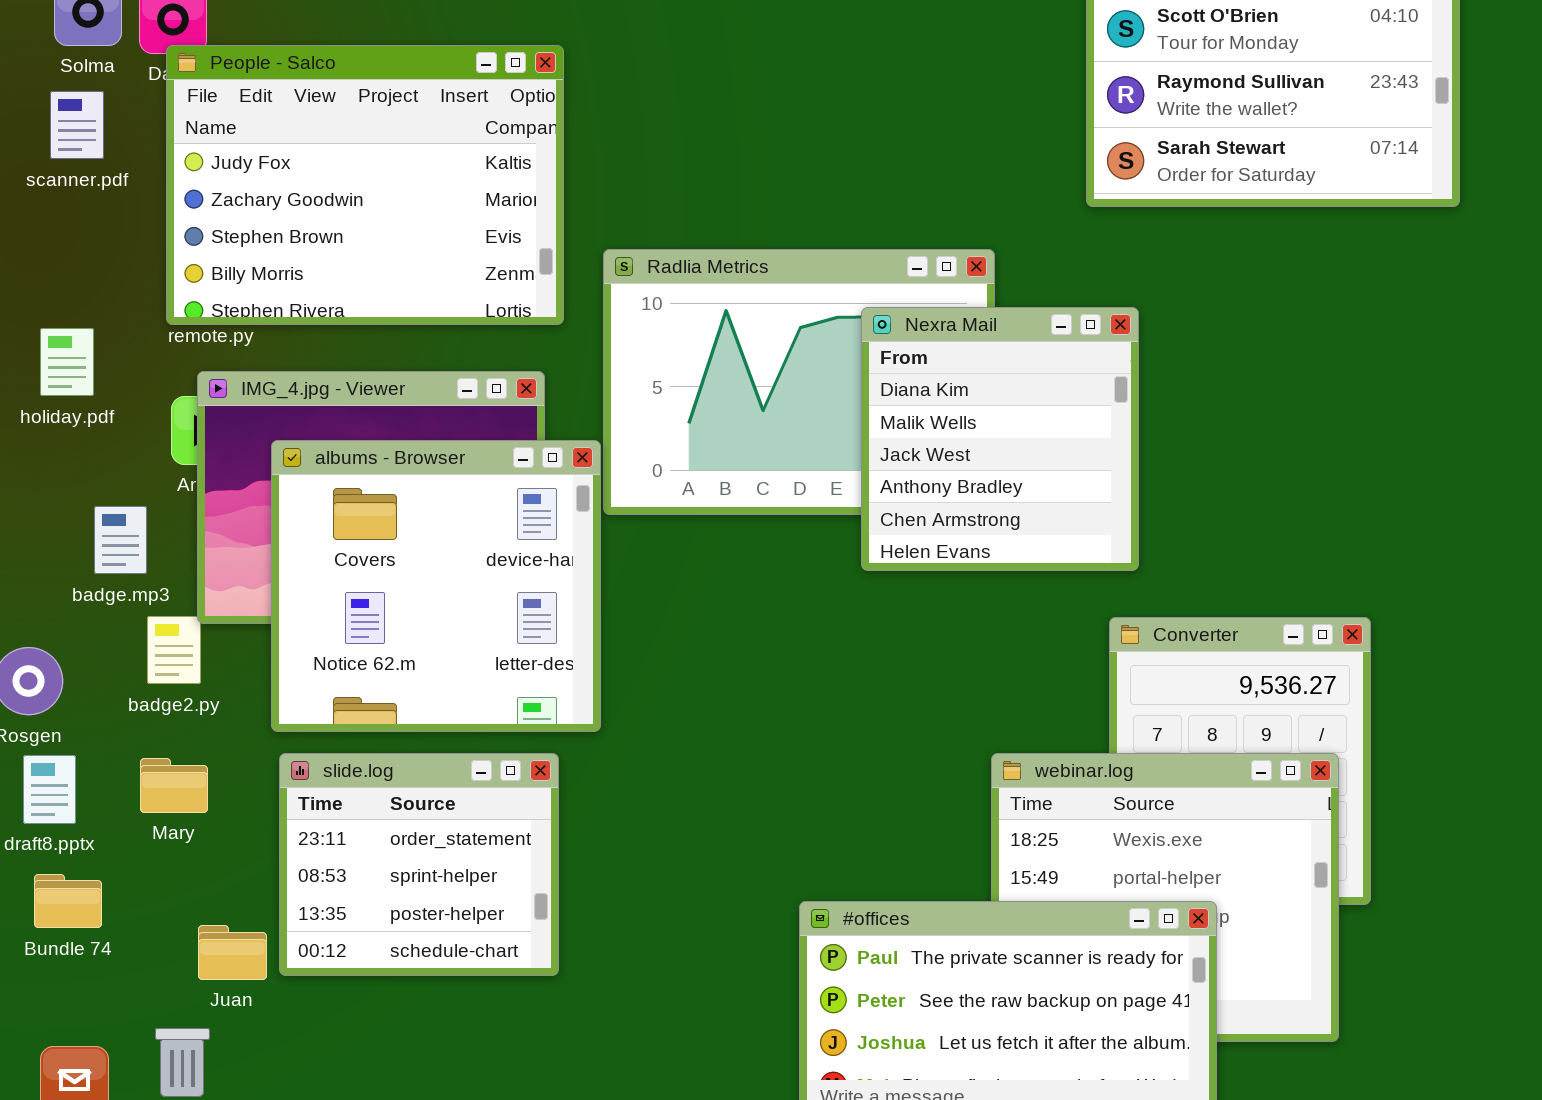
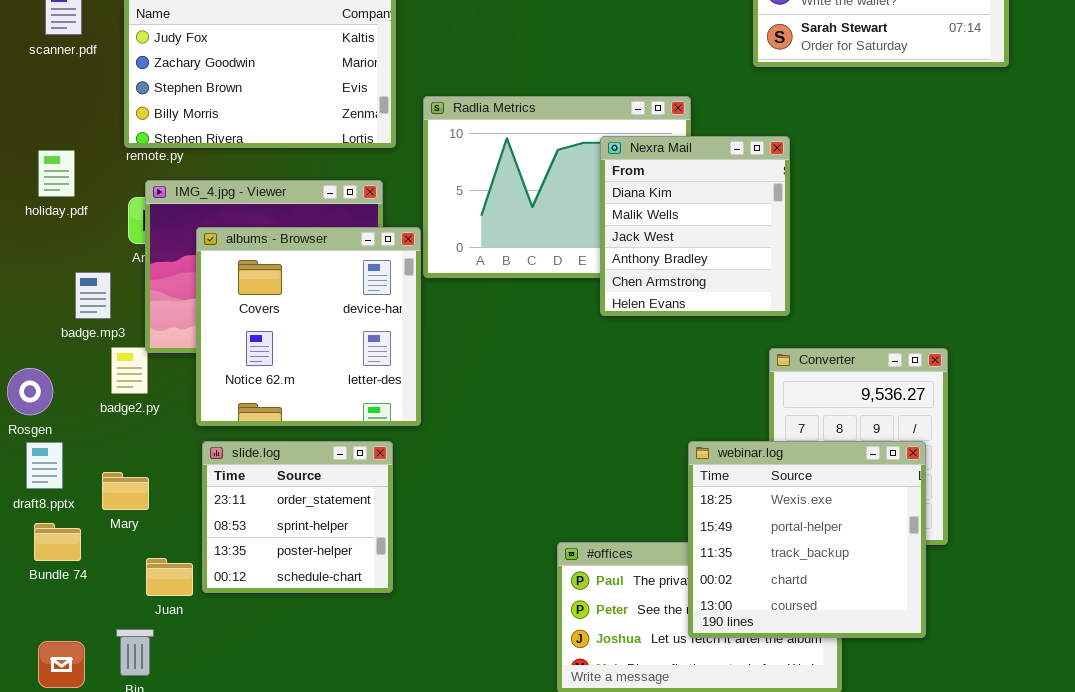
webinar.log: [991,753,1339,1042] -> [688,441,926,638], raised
Mary: [140,758,208,813] -> [102,472,149,510], moved

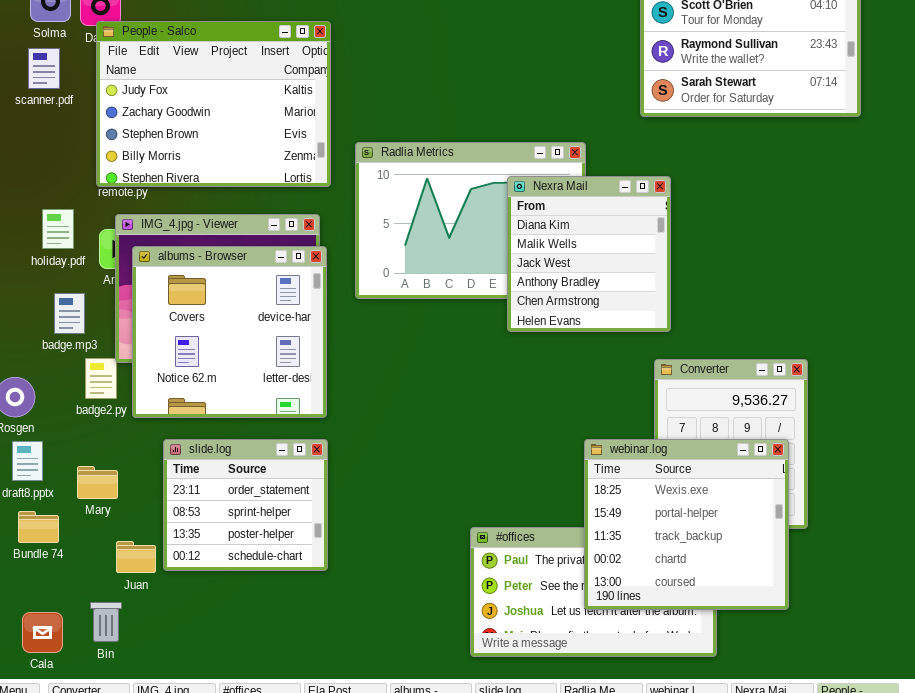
holiday.pdf: [38,150,75,197] -> [42,209,74,249], moved
albums - Browser: [196,227,421,426] -> [132,246,327,418], moved

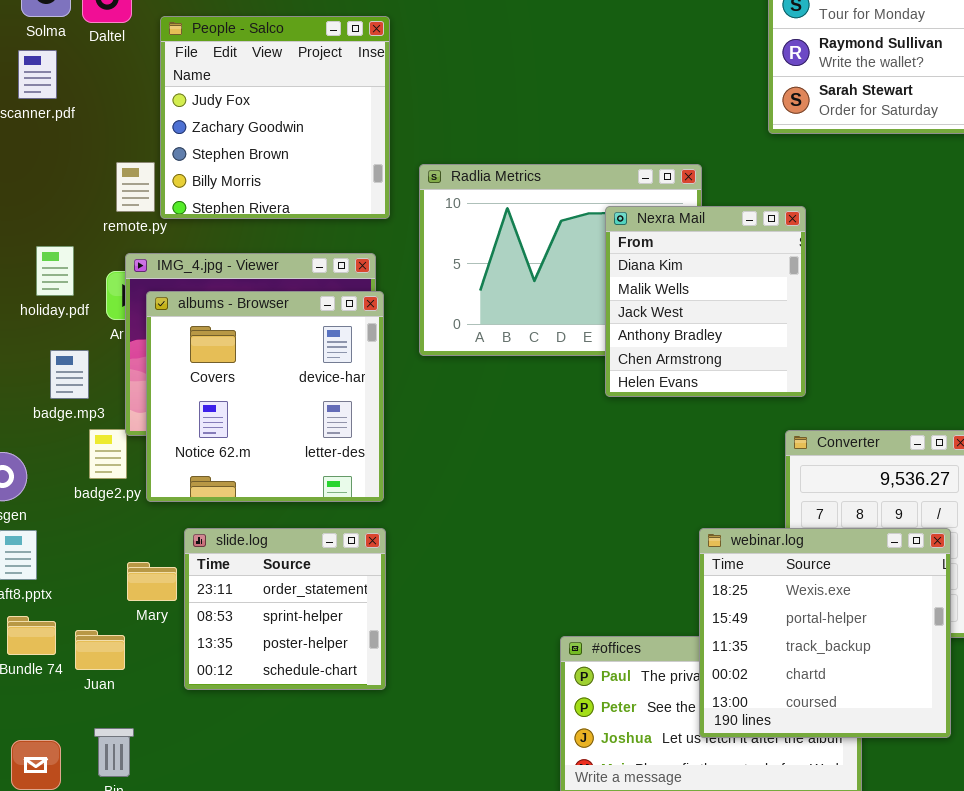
People - Salco: [96,21,331,187] -> [160,16,390,219], resized
Mary: [77,466,118,499] -> [127,562,177,601], moved
Juan: [116,541,156,573] -> [75,630,125,670], moved

